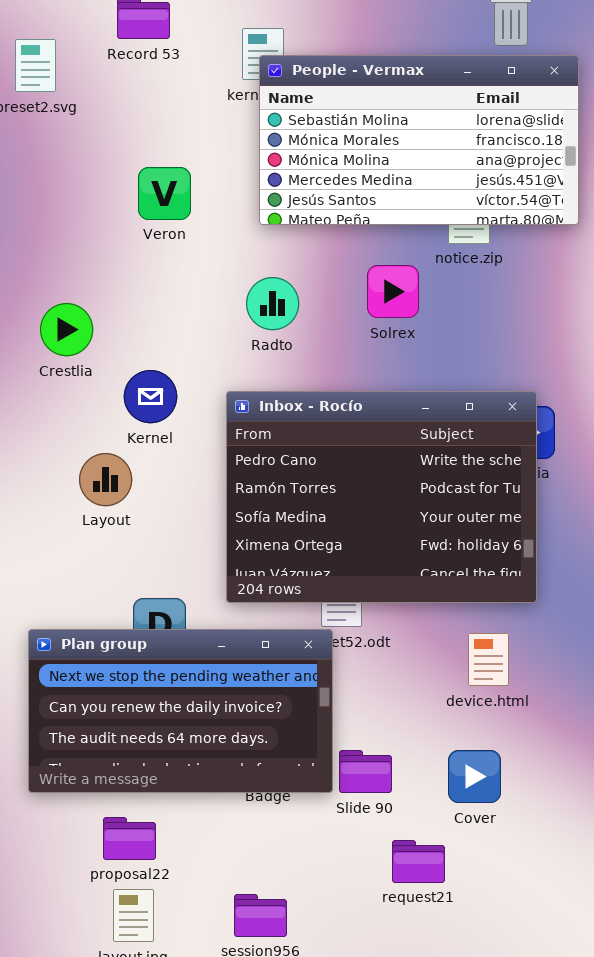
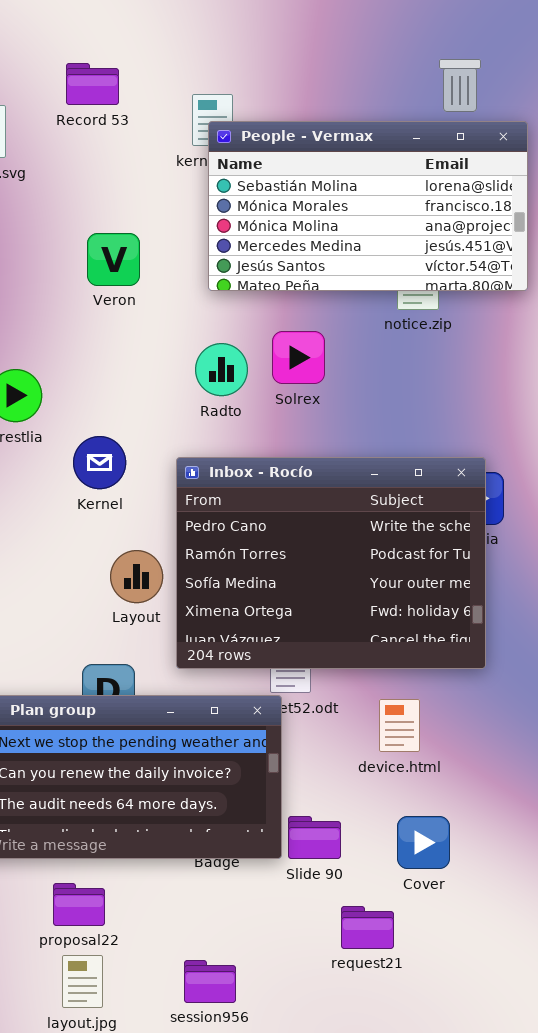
Solrex: [367,265,419,318] -> [272,331,325,384], moved
Layout: [79,453,132,506] -> [110,550,163,603], moved
device.html: [468,633,509,686] -> [379,699,420,752], moved

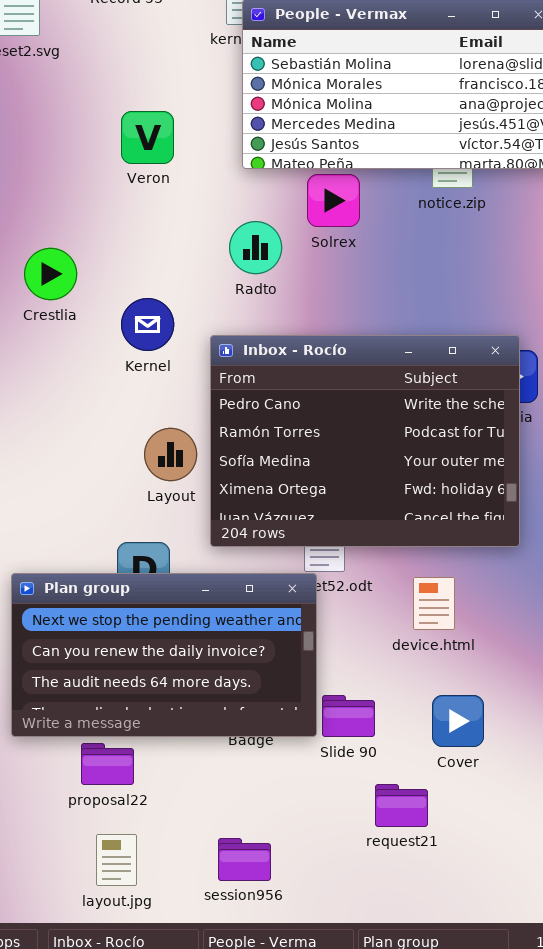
Solrex: [272,331,325,384] -> [307,174,360,227], moved
Kernel: [73,436,126,489] -> [121,298,174,351], moved
proposal22: [53,883,105,926] -> [81,743,134,785], moved

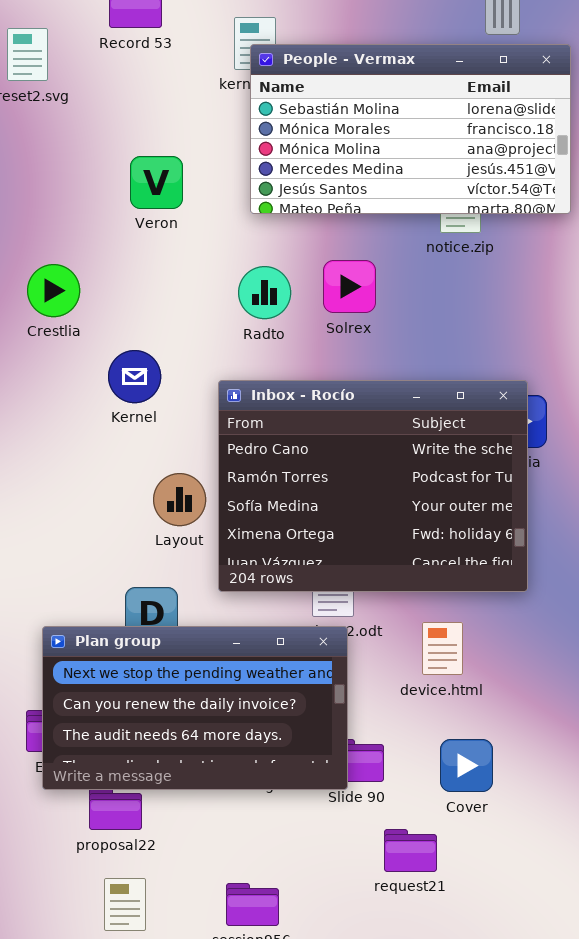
Solrex: [307,174,360,227] -> [323,260,376,313], moved
Crestlia: [24,248,77,300] -> [27,264,80,317], moved
Kernel: [121,298,174,351] -> [108,350,161,403], moved
Plan group: [11,573,317,737] -> [42,626,348,790], moved

